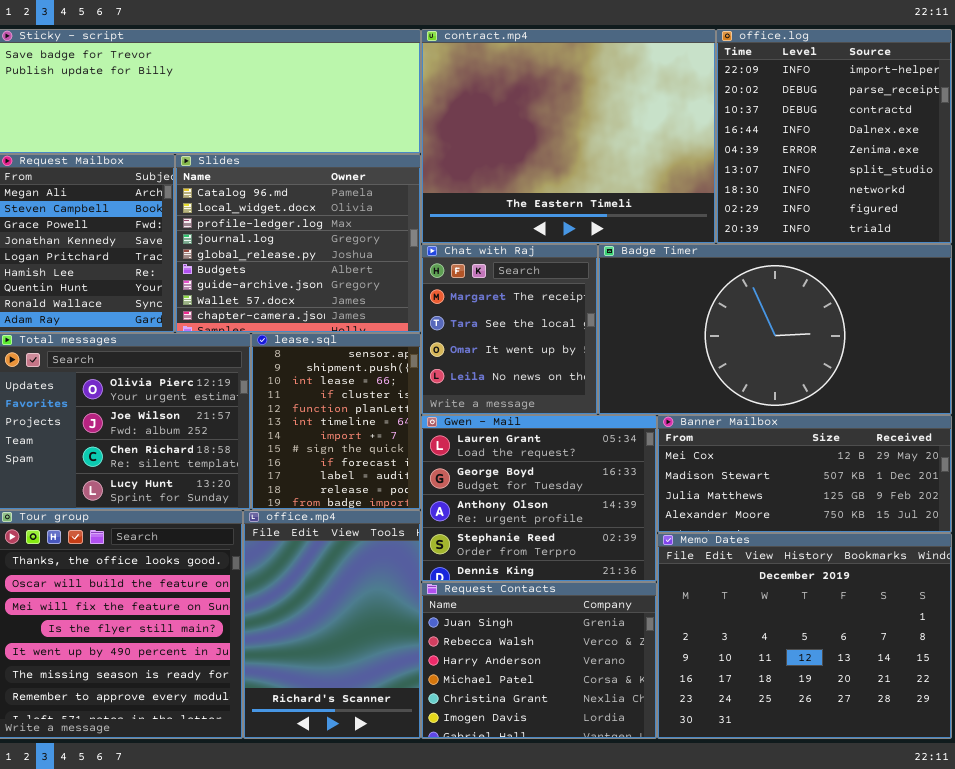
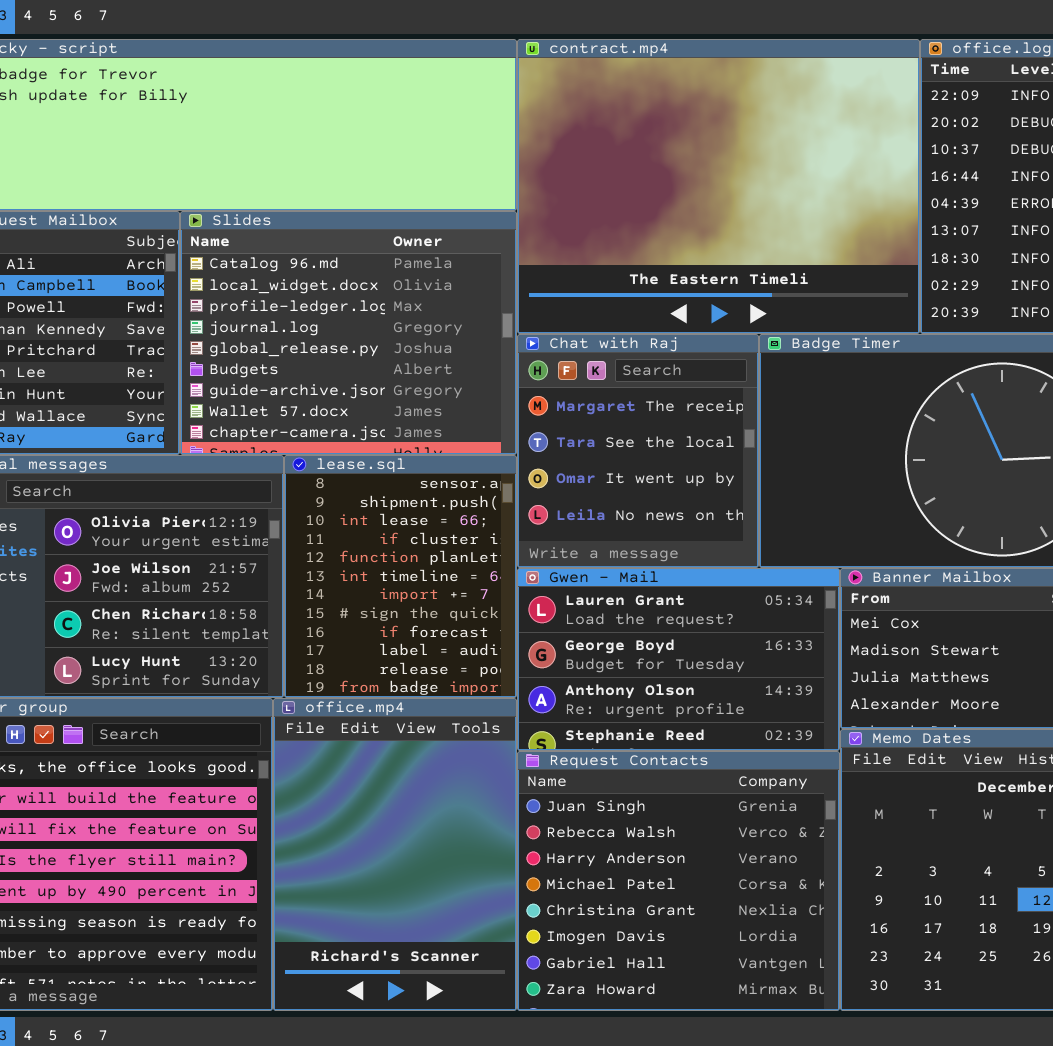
Gwen - Mail: [421,415,657,582] -> [517,568,840,751], resized
Request Contacts: [421,582,657,739] -> [517,751,840,1011], resized

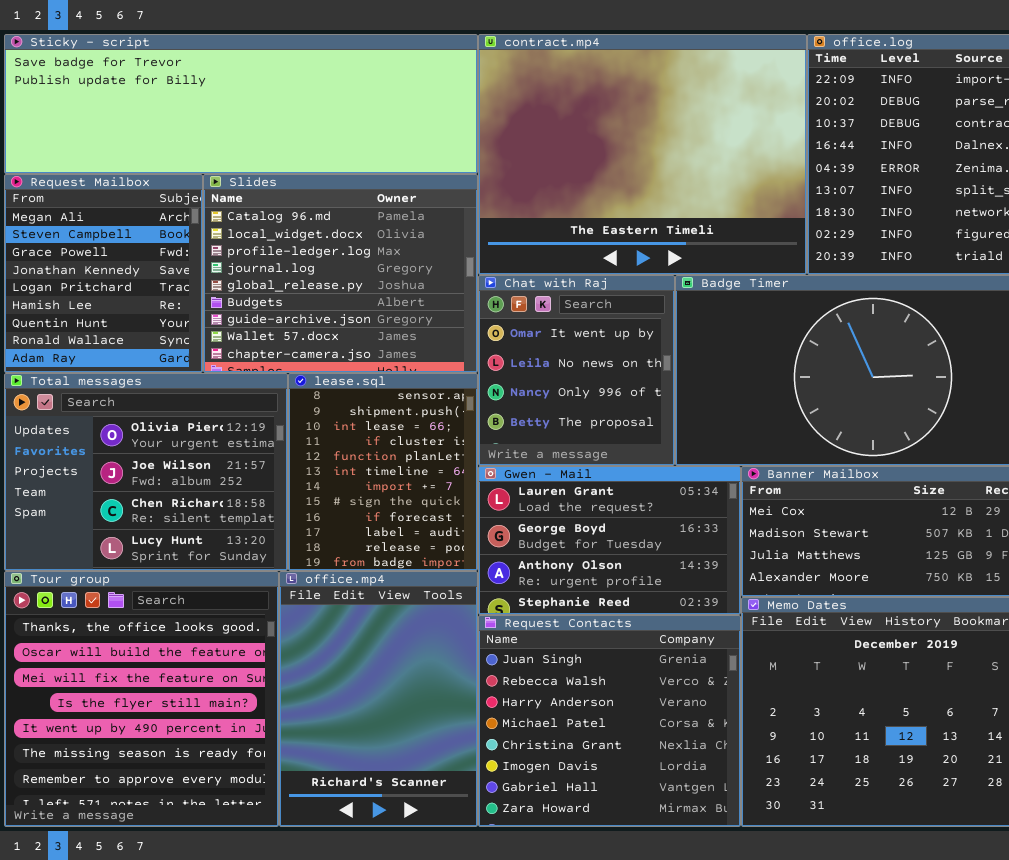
Chat with Raj: [517,334,759,568] -> [478,275,675,466], scrolled down 2 rows

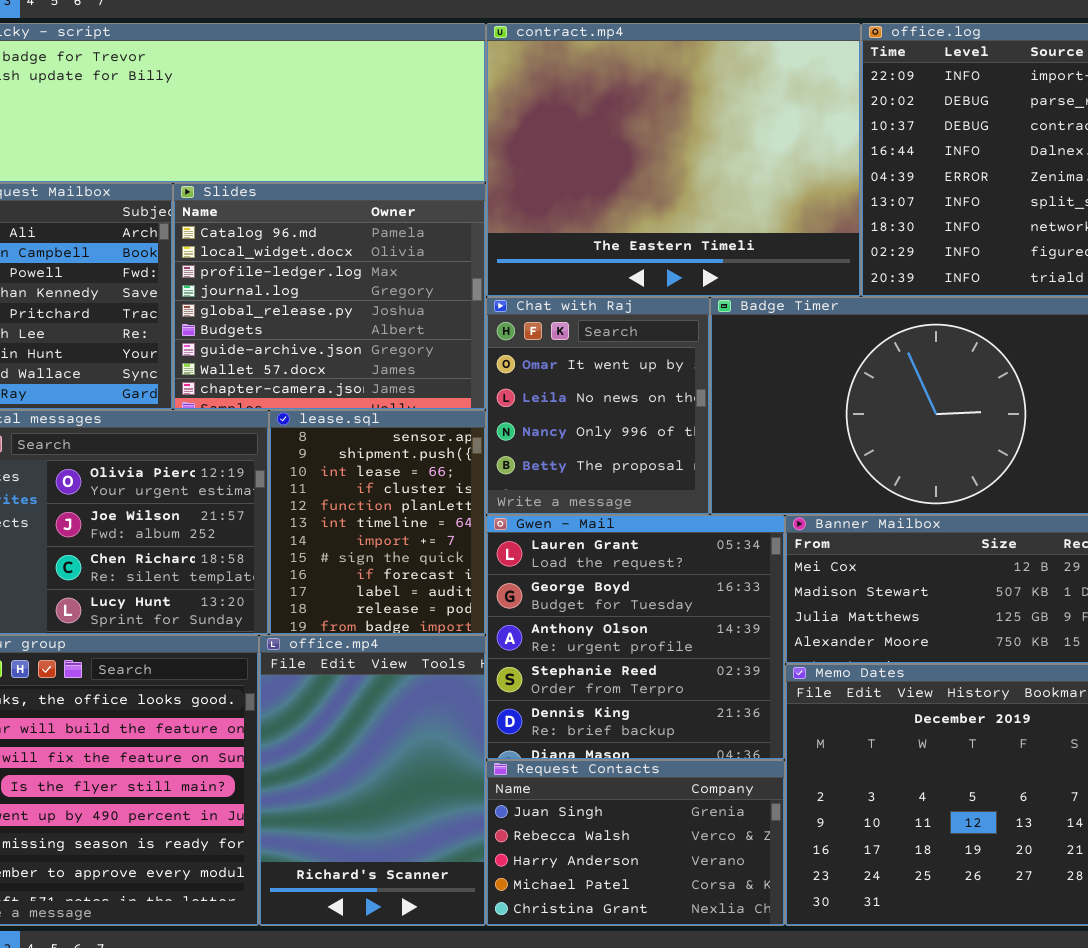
Gwen - Mail: [478,466,741,615] -> [486,515,785,760], resized
Request Contacts: [478,615,741,827] -> [486,760,785,926], resized

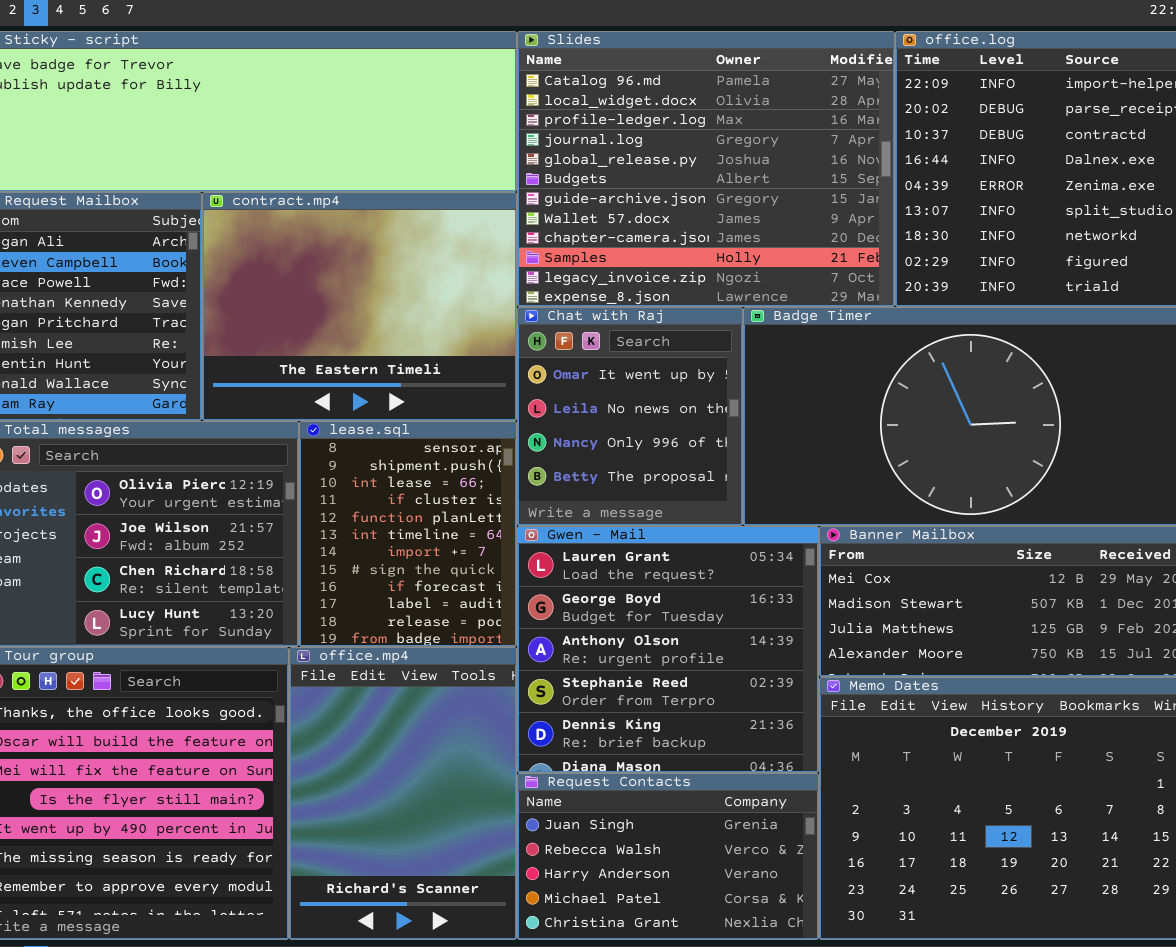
contract.mp4: [486,23,861,297] -> [202,192,517,421], moved, resized
Slides: [173,183,486,410] -> [517,31,895,307], moved, resized

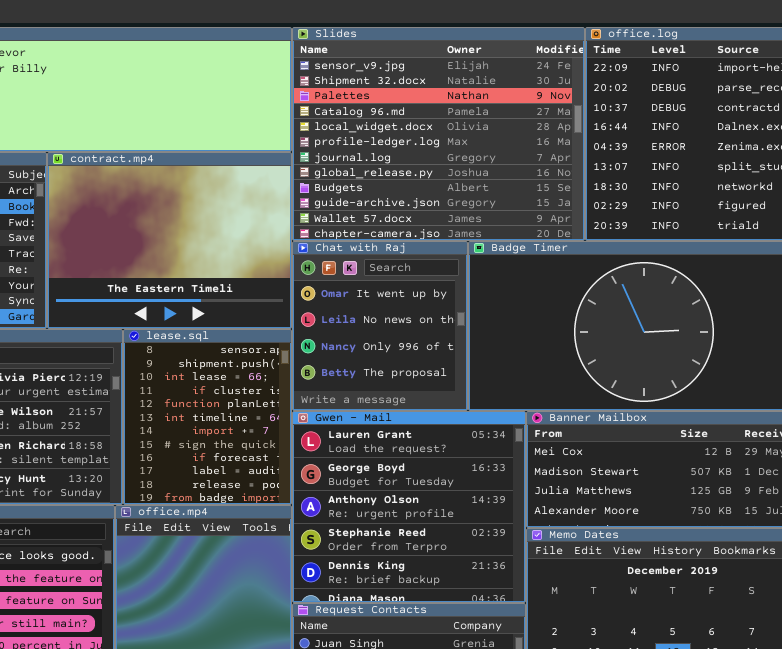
Slides: [517,31,895,307] -> [292,27,585,241], scrolled up 3 rows

